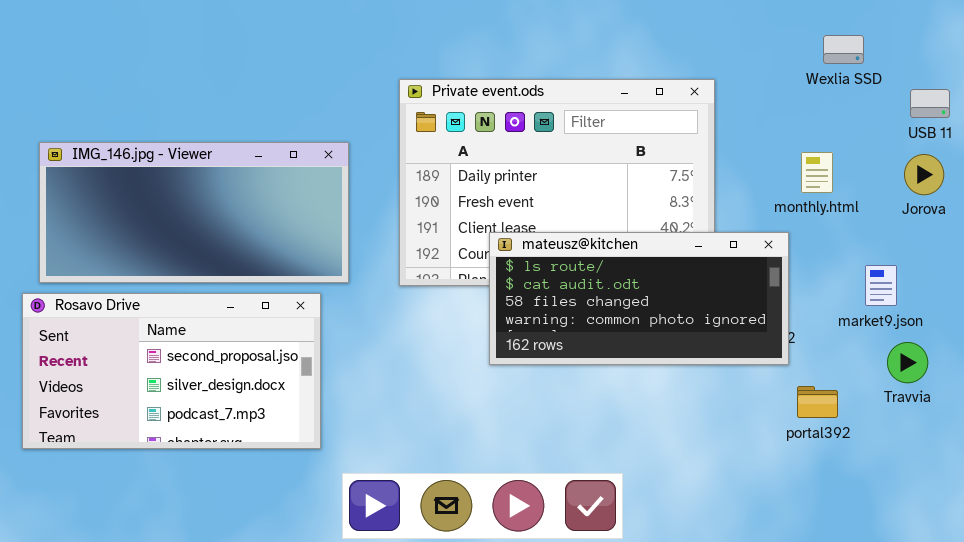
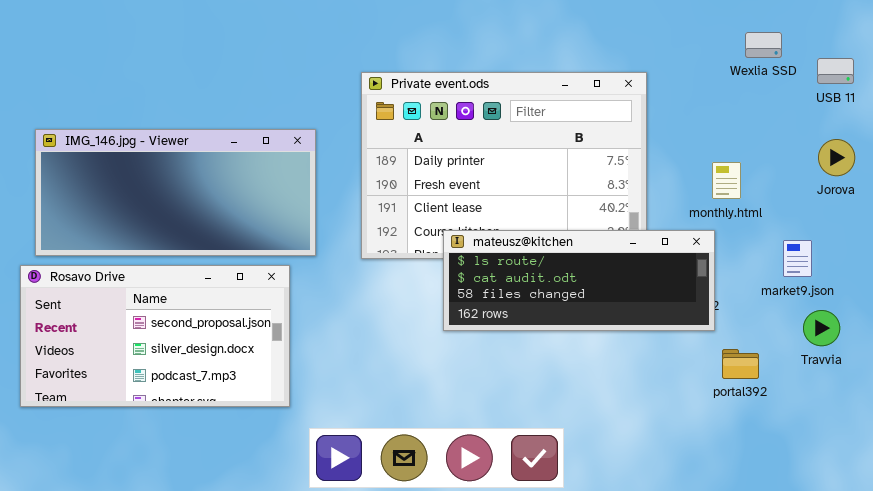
USB 11: [910,89,950,118] -> [817,58,854,84], moved
monthly.html: [801,152,833,193] -> [712,162,741,199], moved
mateusz@kitchen: [489,232,789,365] -> [443,230,715,331], resized

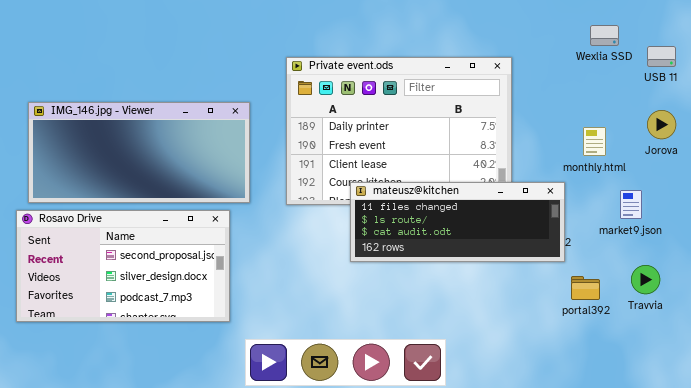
monthly.html: [712,162,741,199] -> [583,127,606,156], moved
mateusz@kitchen: [443,230,715,331] -> [350,182,565,262], scrolled up 1 row
Travvia: [803,310,840,346] -> [631,265,660,294], moved

